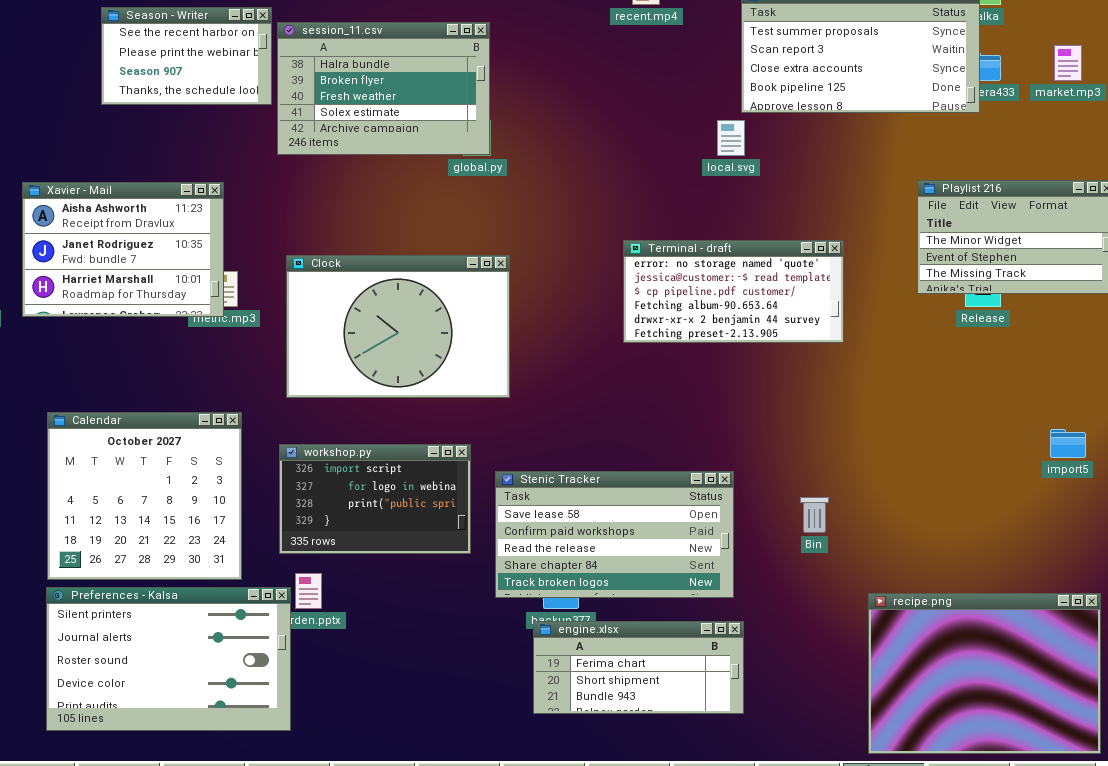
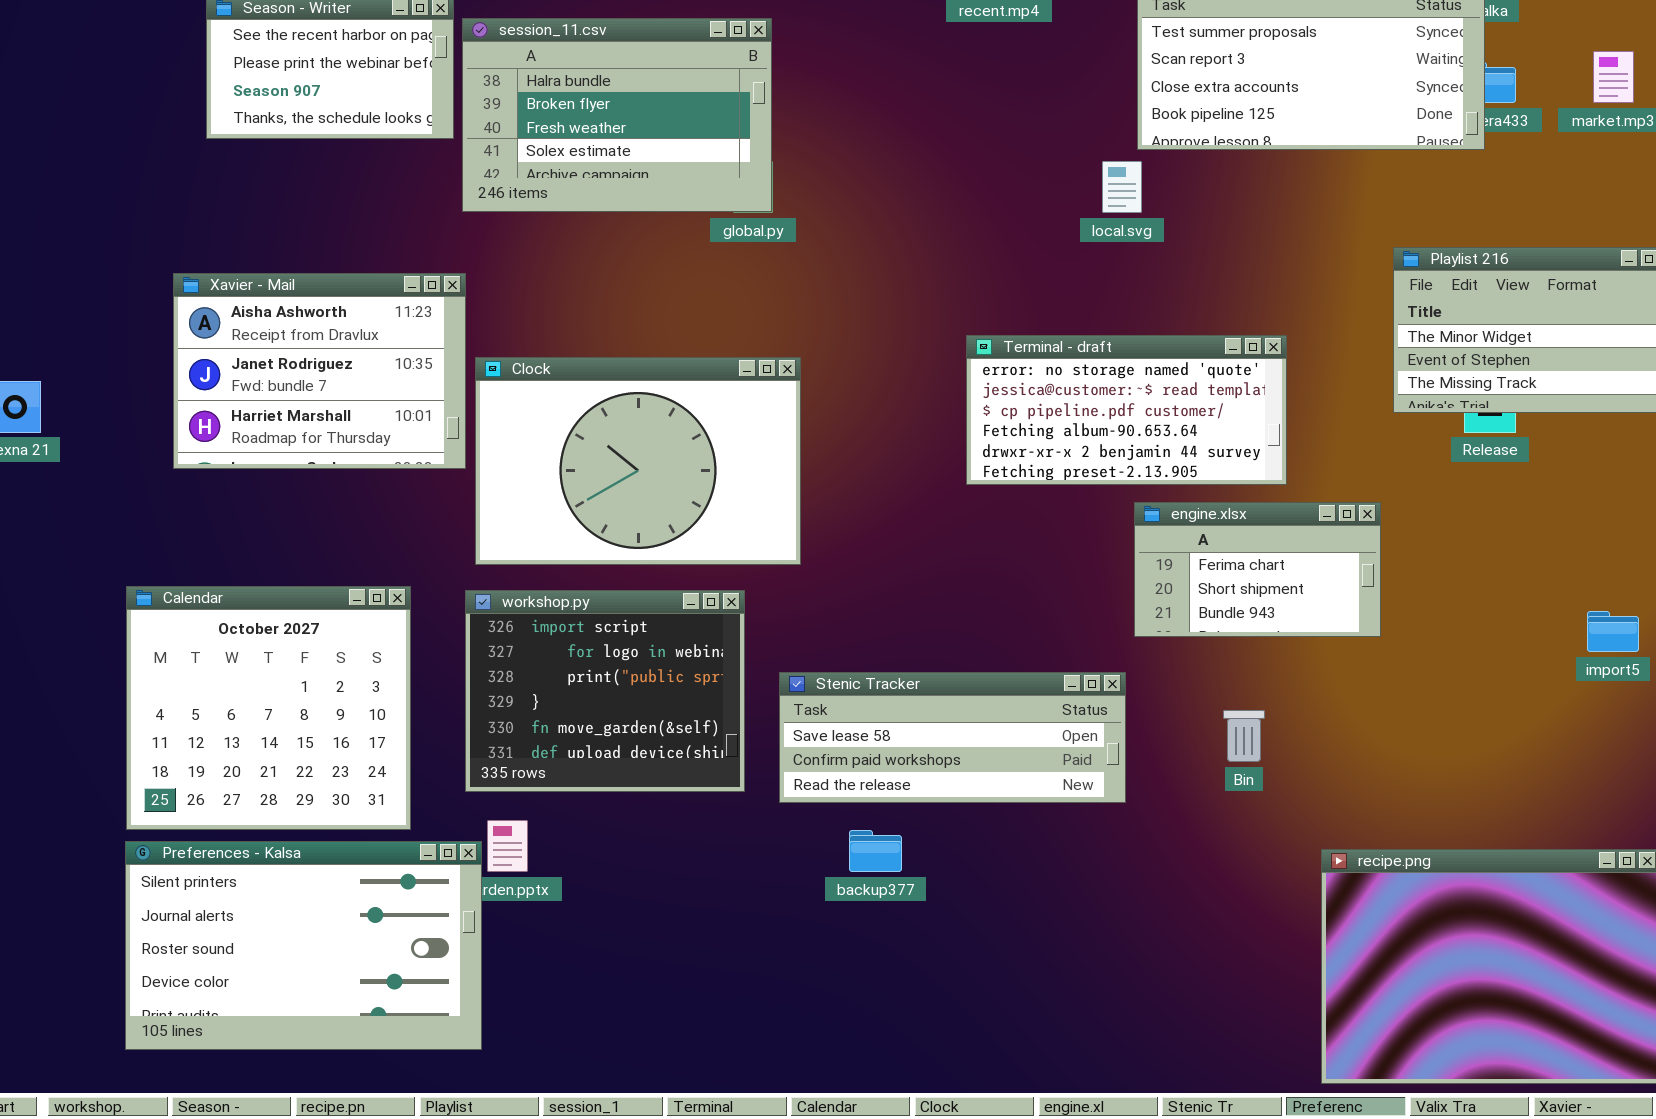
Xavier - Mail: [22,182,224,317] -> [173,273,466,469], moved
workshop.py: [279,444,471,554] -> [465,590,745,792], resized
Stenic Tracker: [495,471,734,598] -> [779,672,1126,803], resized
engine.xlsx: [533,621,744,714] -> [1134,502,1381,637], moved, resized

